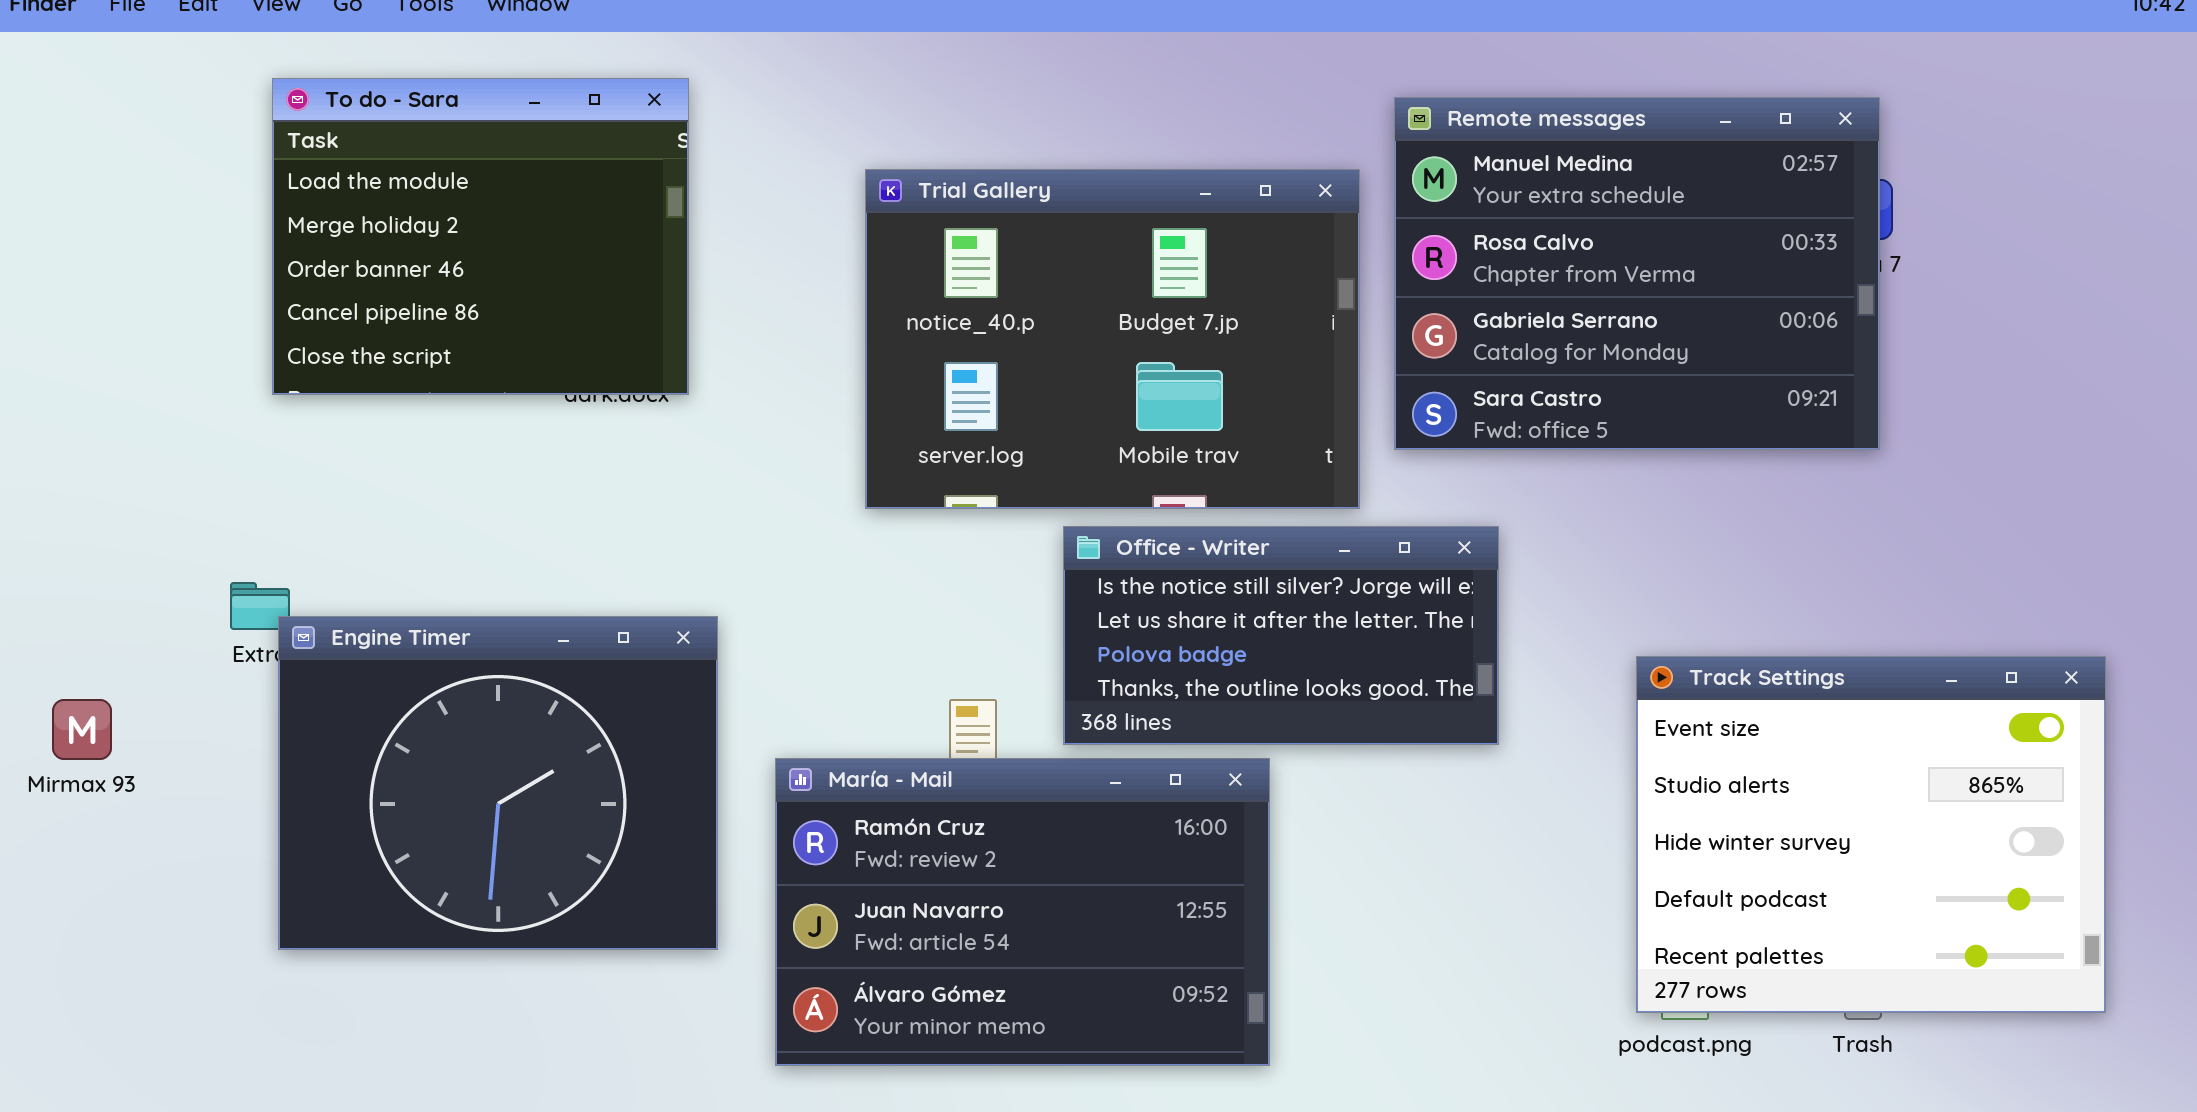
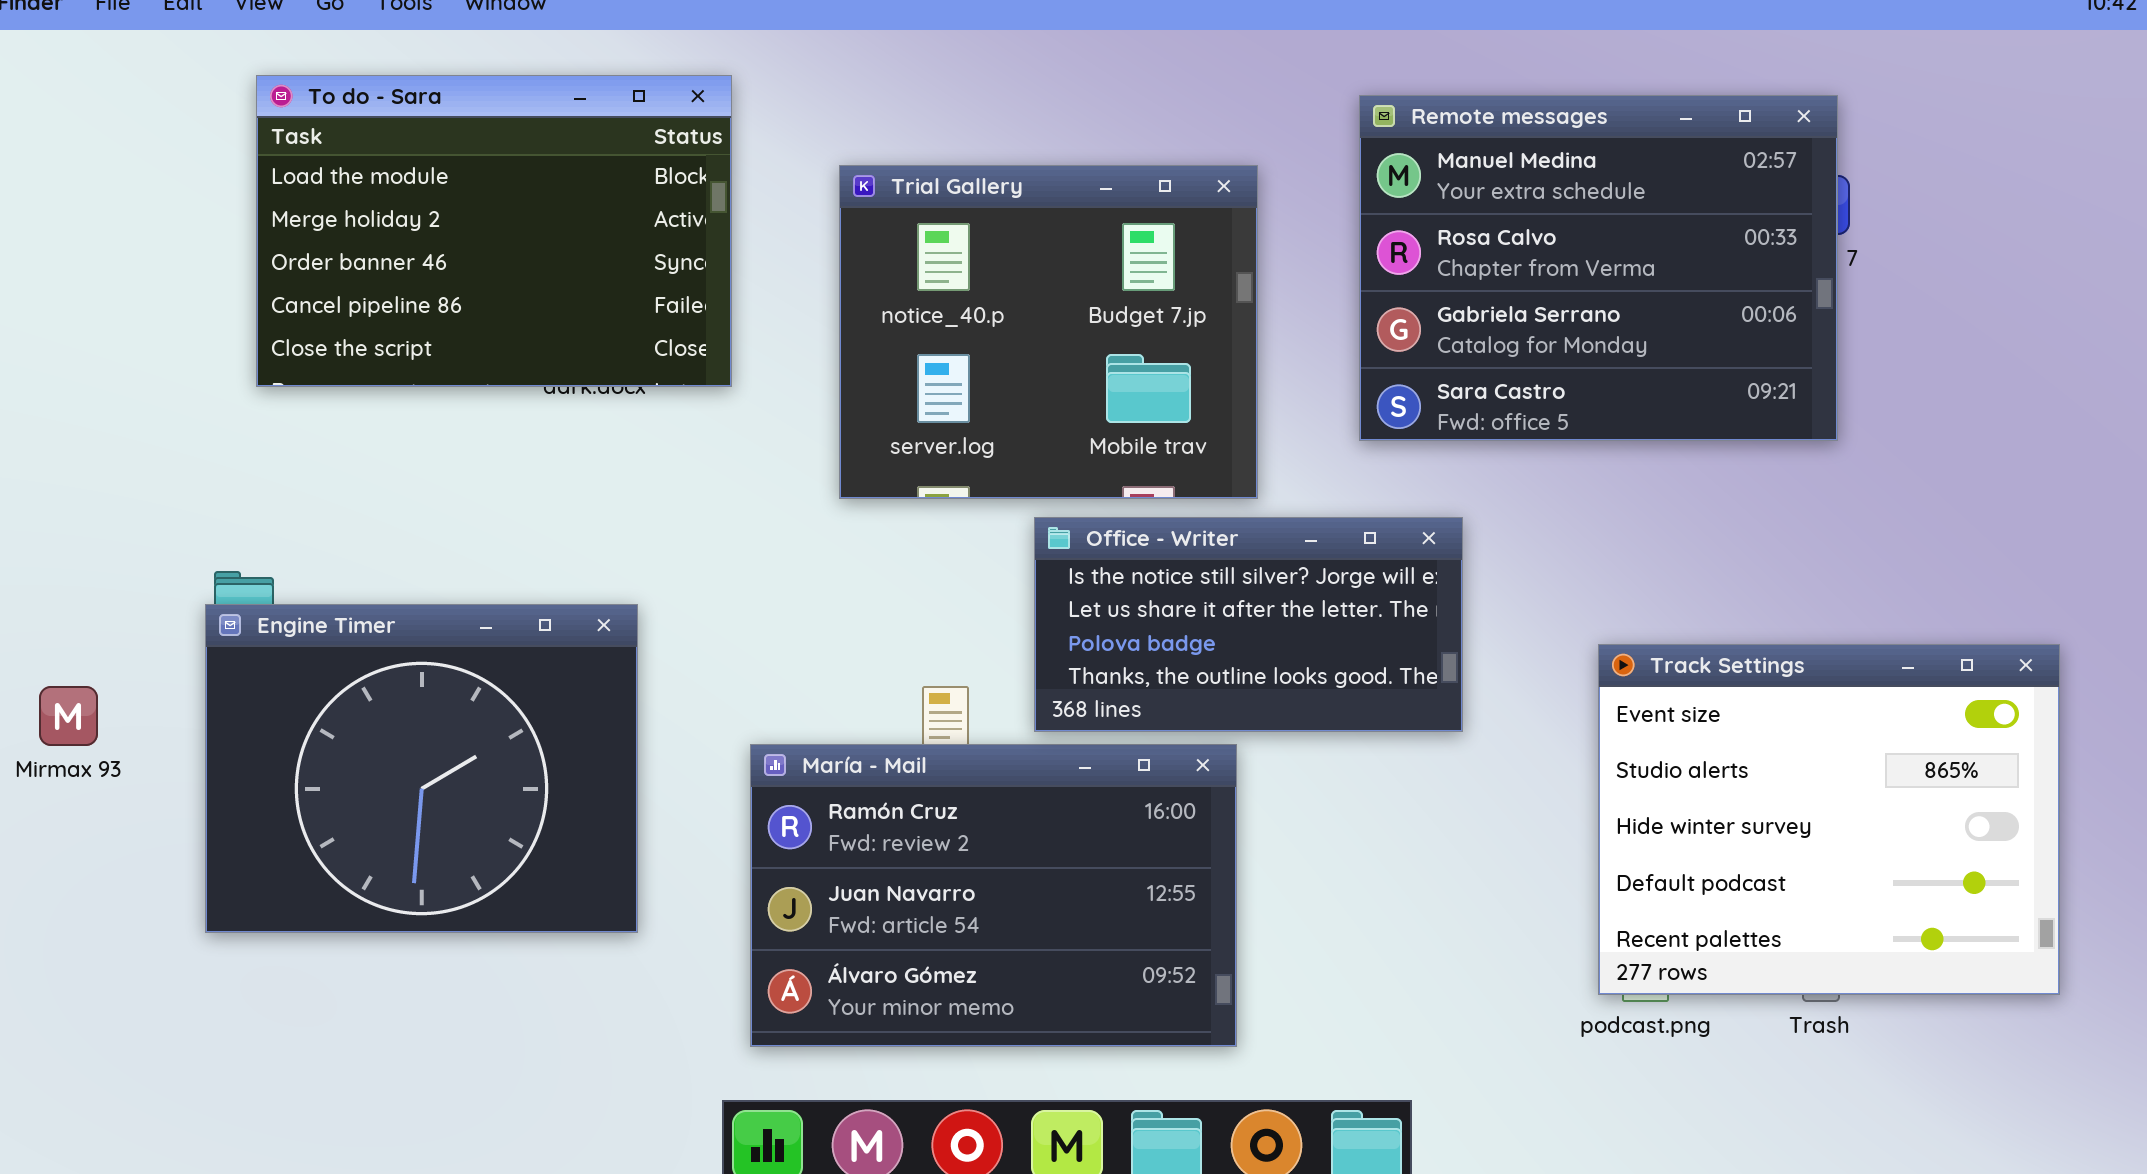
To do - Sara: [272,78,689,395] -> [256,75,732,387], resized
Trial Gallery: [865,169,1360,509] -> [839,165,1258,499], resized
Engine Timer: [278,616,718,950] -> [205,604,638,933], moved

